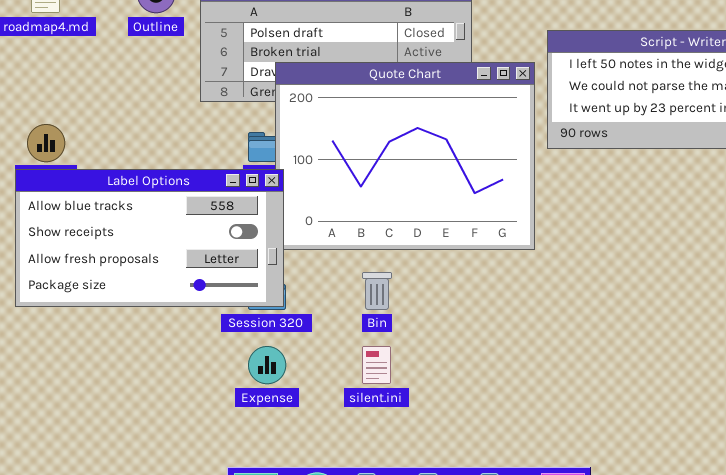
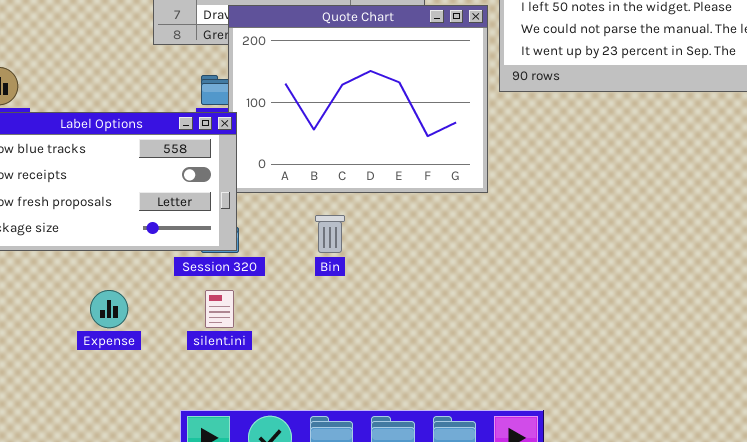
Expense: [248,346,286,384] -> [90,290,128,328], moved
silent.ini: [362,346,391,384] -> [205,290,234,328], moved

